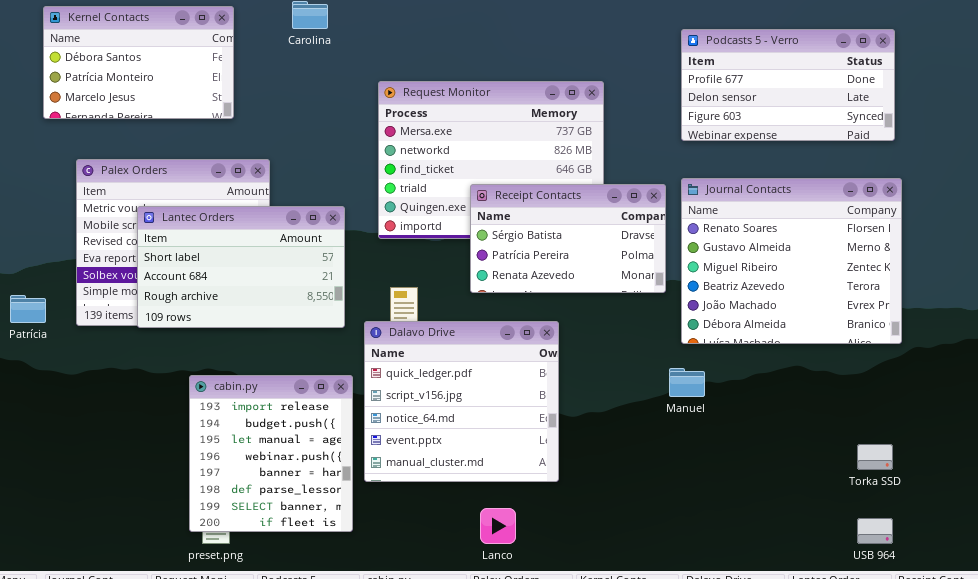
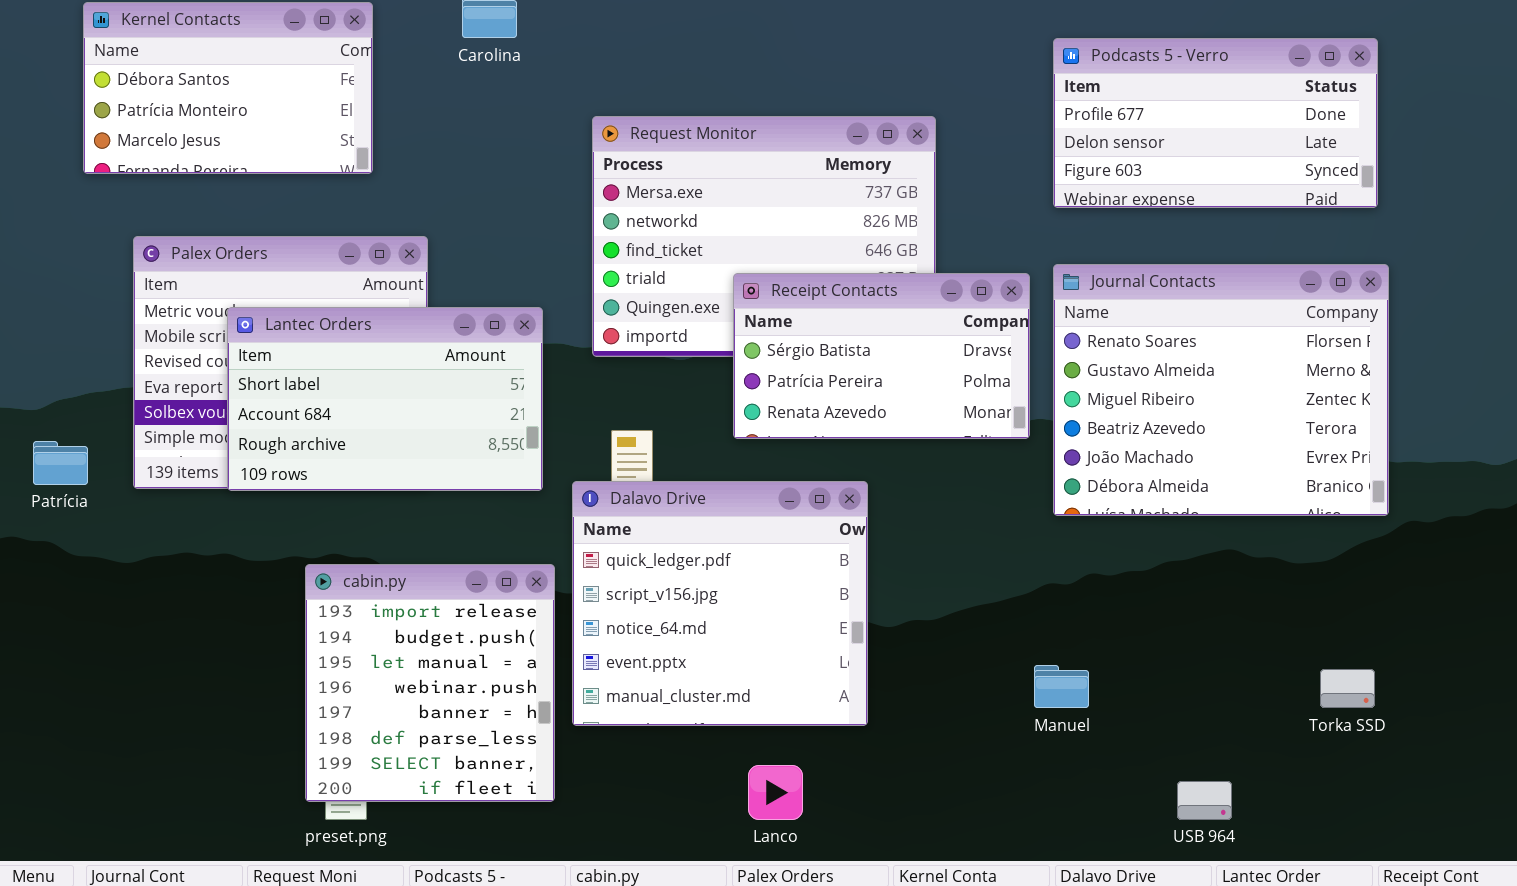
Manuel: [669,368,705,397] -> [1034,665,1089,708], moved
USB 964: [857,518,893,544] -> [1177,781,1232,820], moved

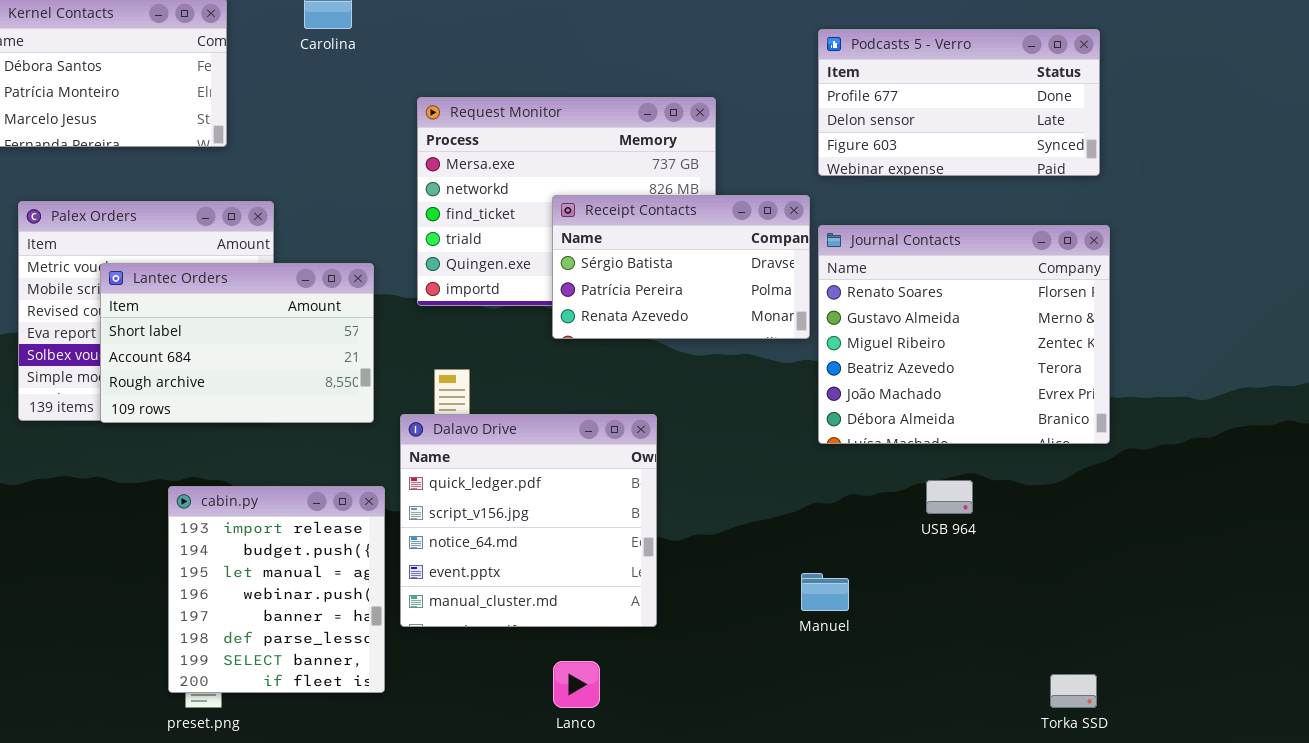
Receipt Contacts: [733,273,1030,439] -> [552,195,810,339], moved
Torka SSD: [1320,669,1375,708] -> [1050,674,1097,708], moved
USB 964: [1177,781,1232,820] -> [926,480,973,514], moved

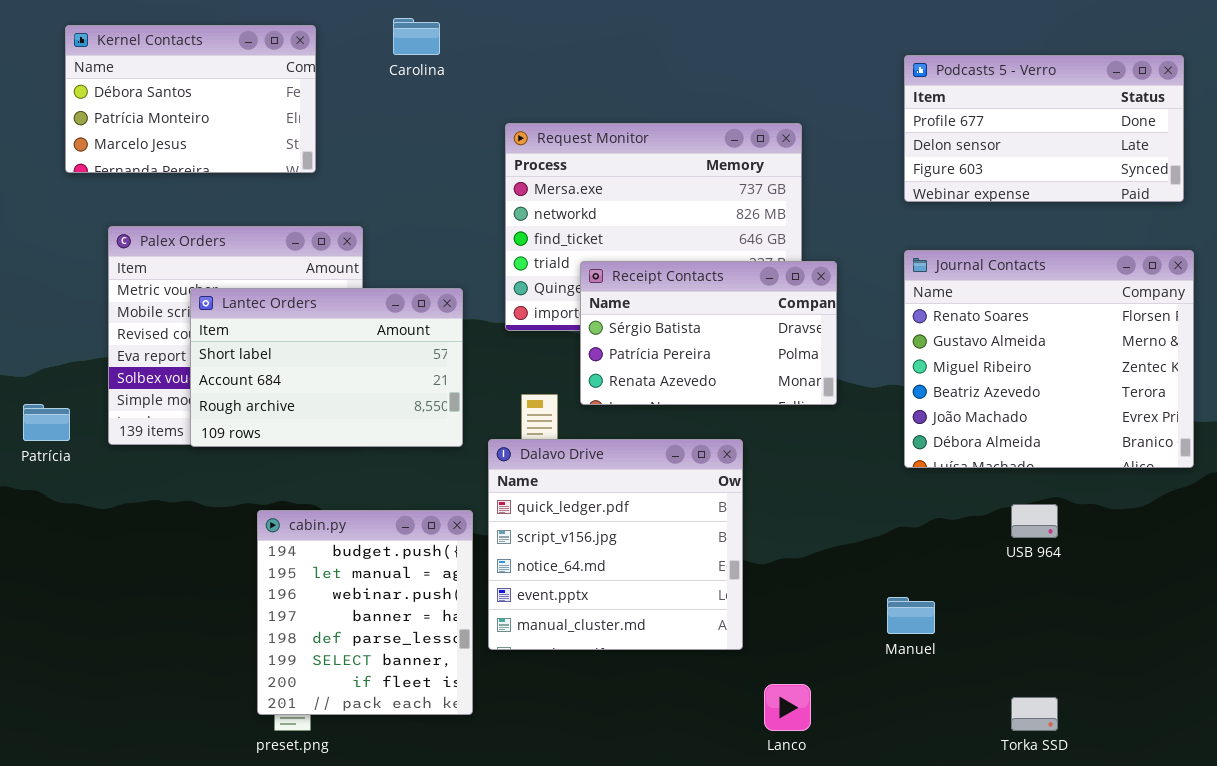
Receipt Contacts: [552,195,810,339] -> [580,261,837,405], moved
cabin.py: [168,486,385,693] -> [257,510,473,715], scrolled down 1 row
Lanco: [553,661,600,708] -> [764,684,811,731], moved
Torka SSD: [1050,674,1097,708] -> [1011,697,1058,731], moved

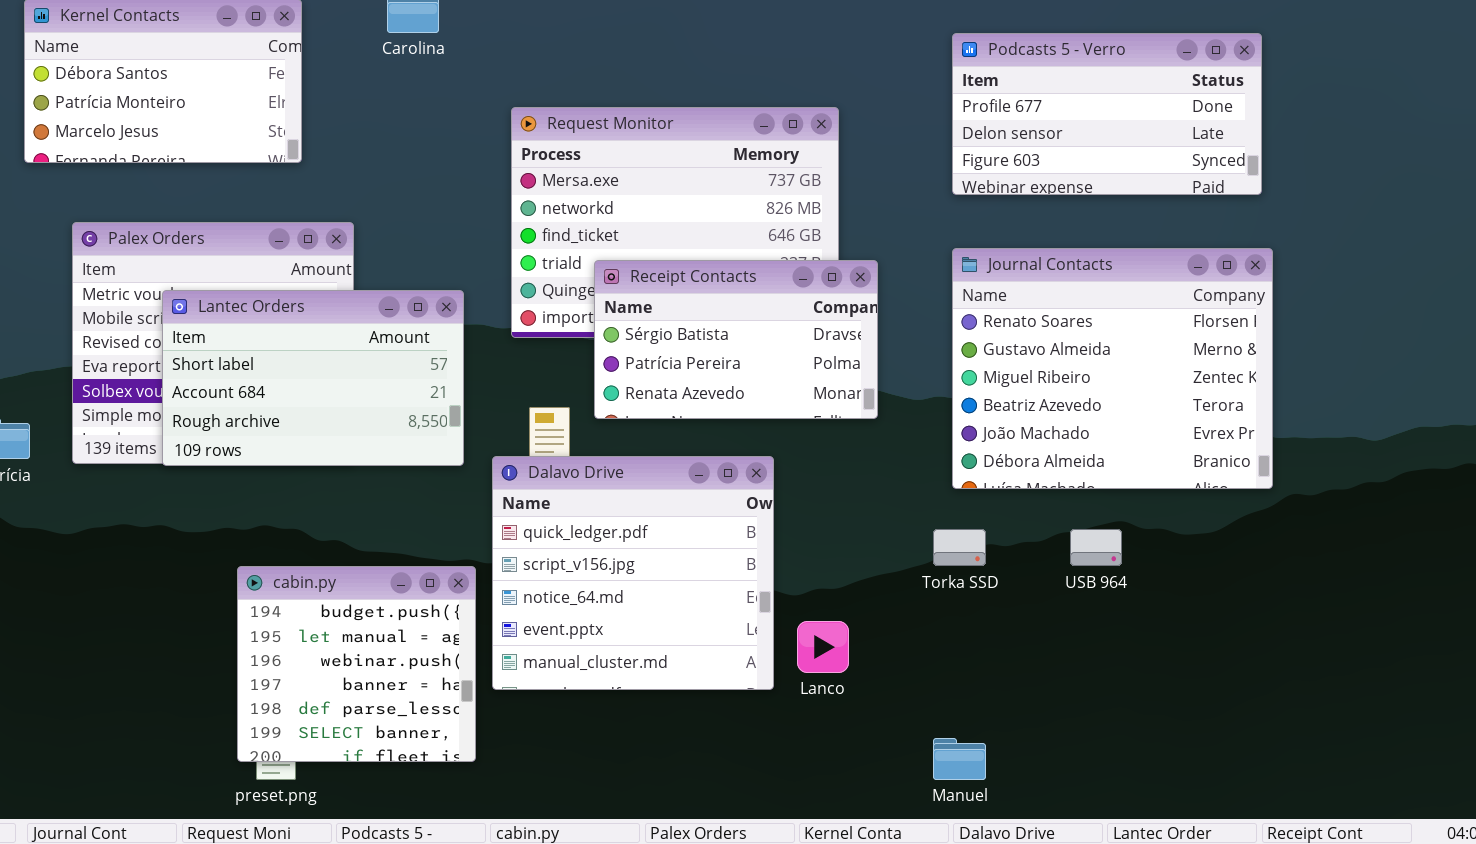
cabin.py: [257,510,473,715] -> [237,566,476,762], resized
Manuel: [887,597,935,634] -> [933,738,986,780], moved
Lanco: [764,684,811,731] -> [797,621,849,673], moved
Torka SSD: [1011,697,1058,731] -> [933,529,986,566], moved

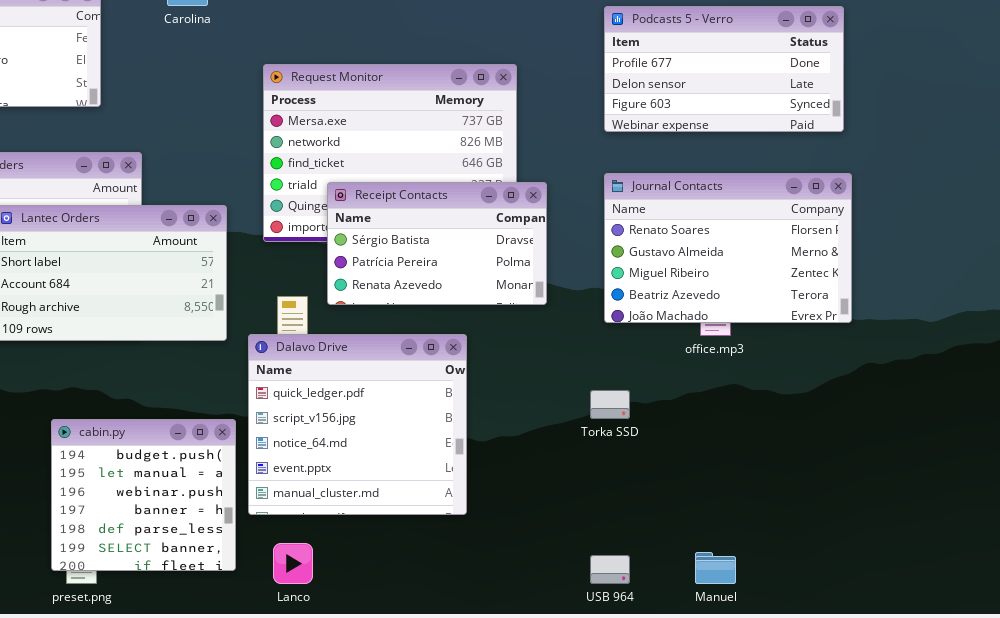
Journal Contacts: [952,248,1273,489] -> [604,173,852,323], resized
USB 964: [1070,529,1122,566] -> [590,555,630,584], moved
Lanco: [797,621,849,673] -> [273,543,313,584], moved
Manuel: [933,738,986,780] -> [695,552,736,584], moved

